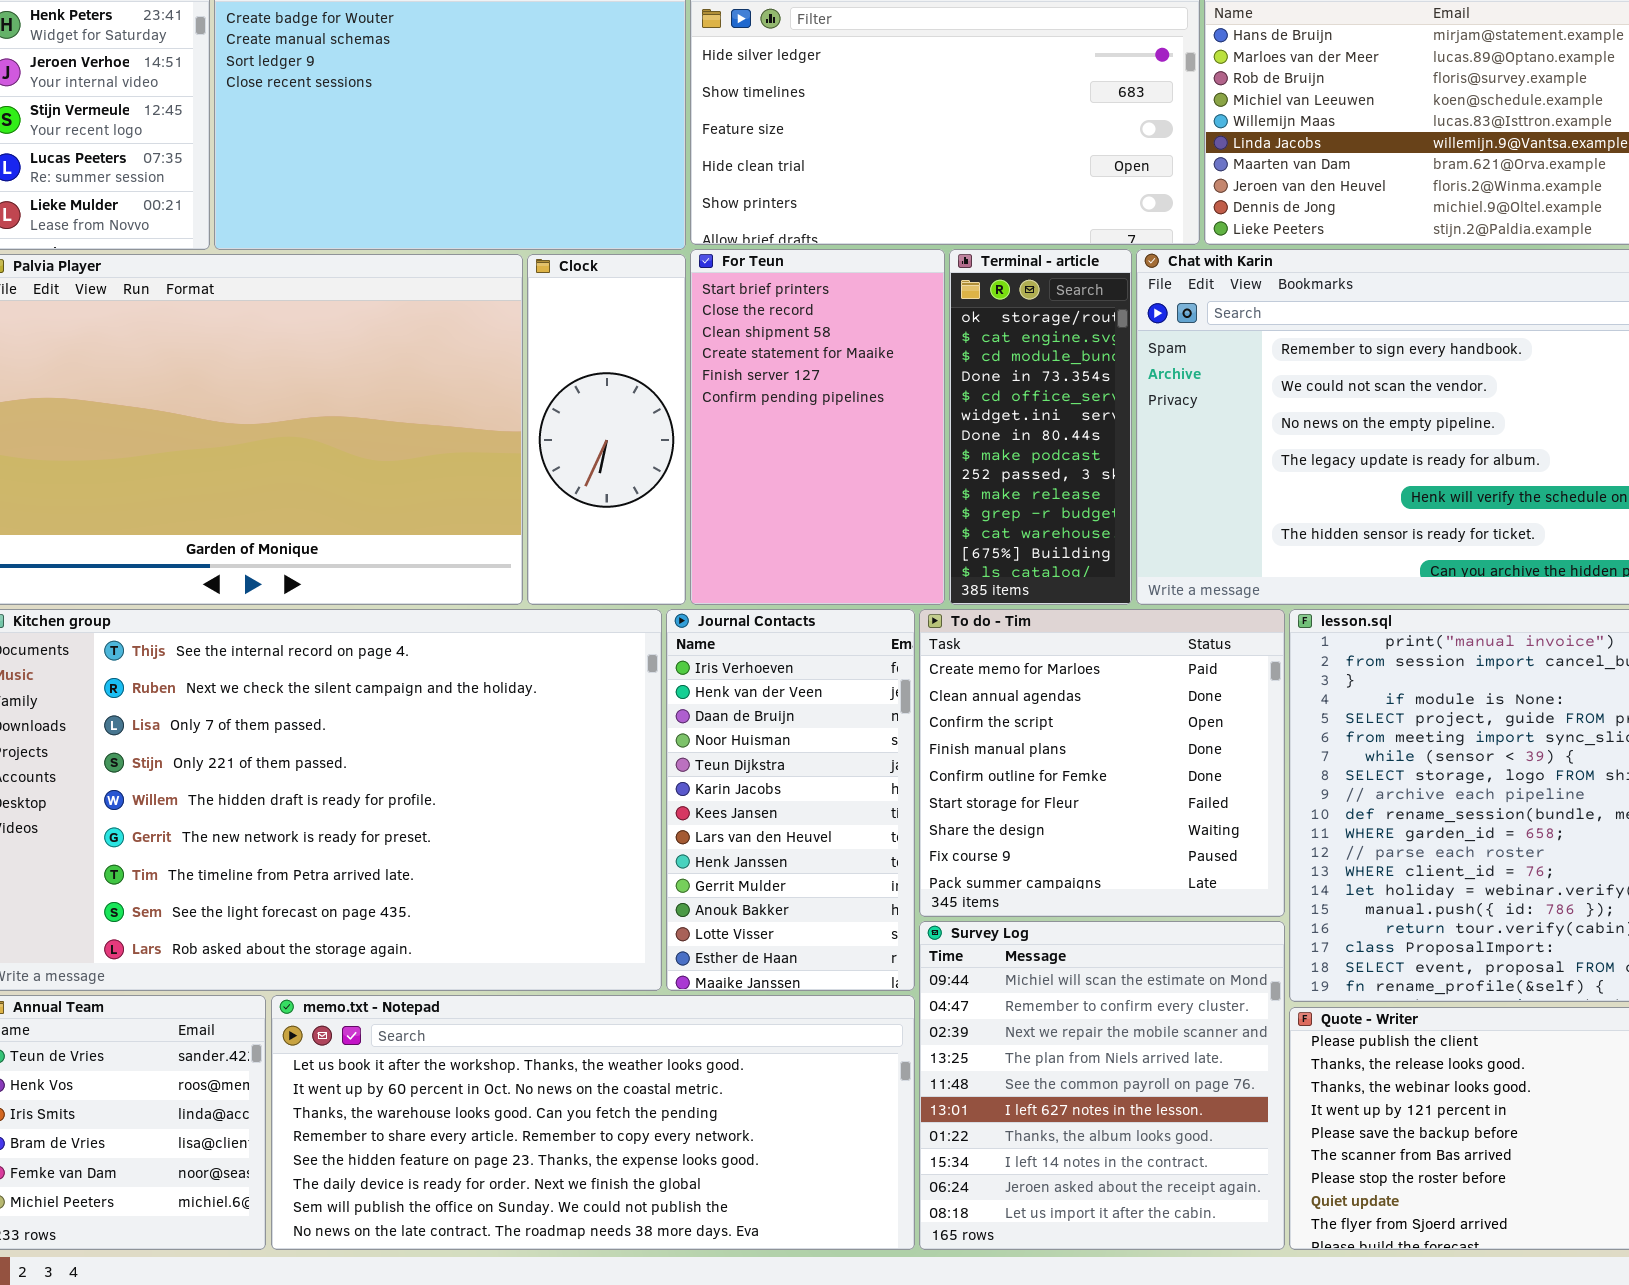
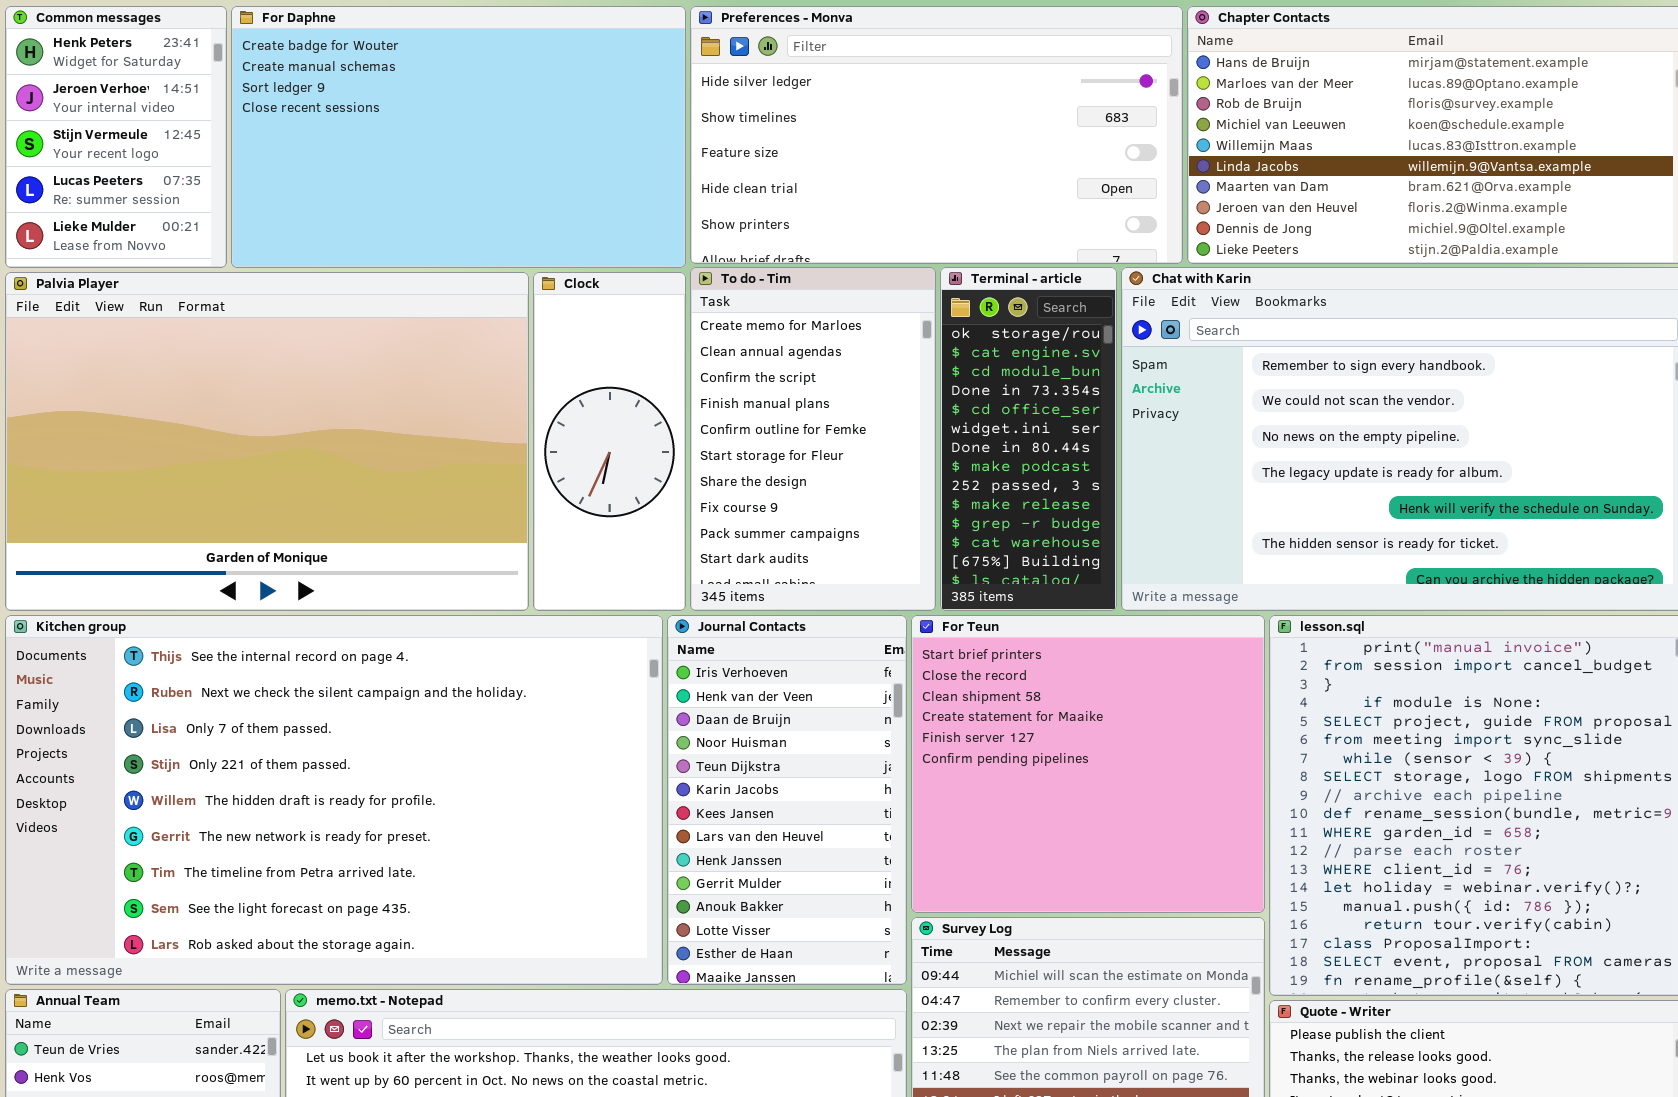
For Teun: [690,249,945,605] -> [911,615,1265,913], moved, resized
To do - Tim: [919,609,1285,917] -> [690,267,936,611], moved, resized

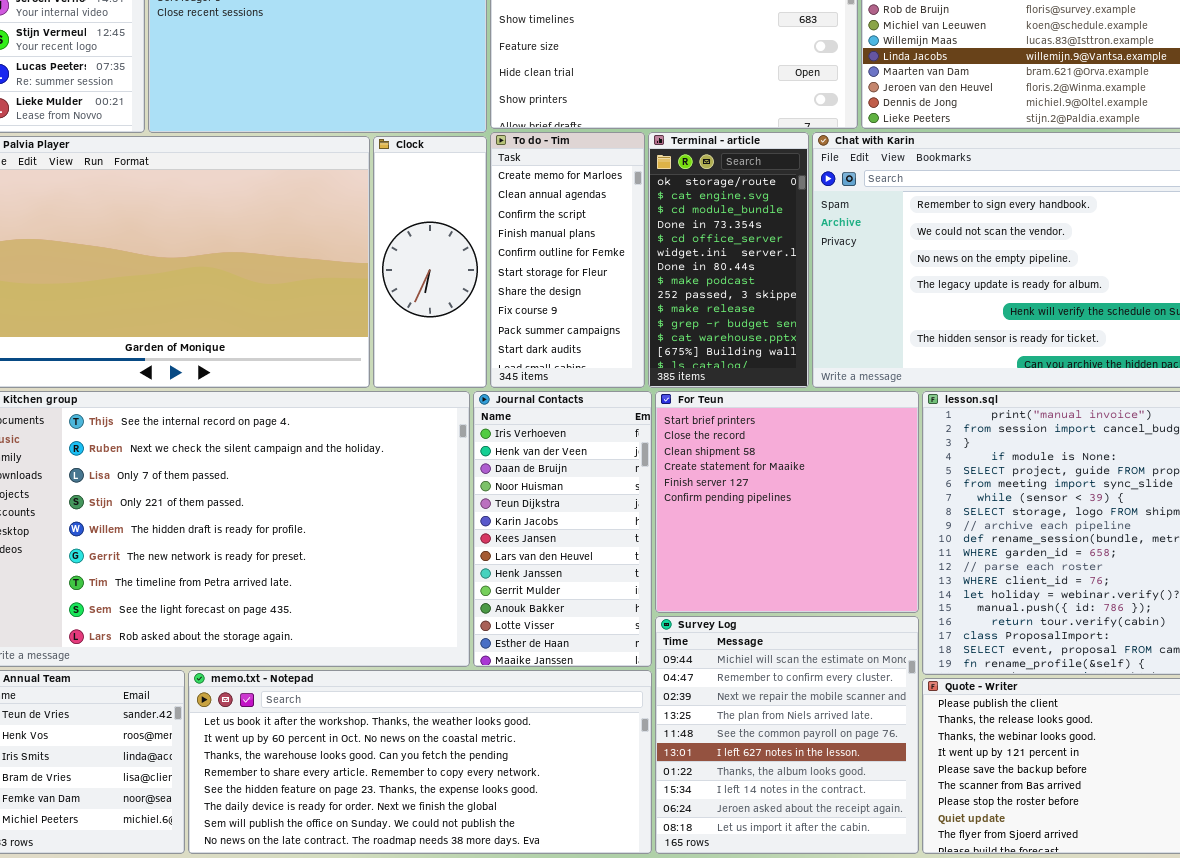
To do - Tim: [690,267,936,611] -> [490,132,645,388], resized
Terminal - article: [940,267,1117,611] -> [648,132,809,388], resized

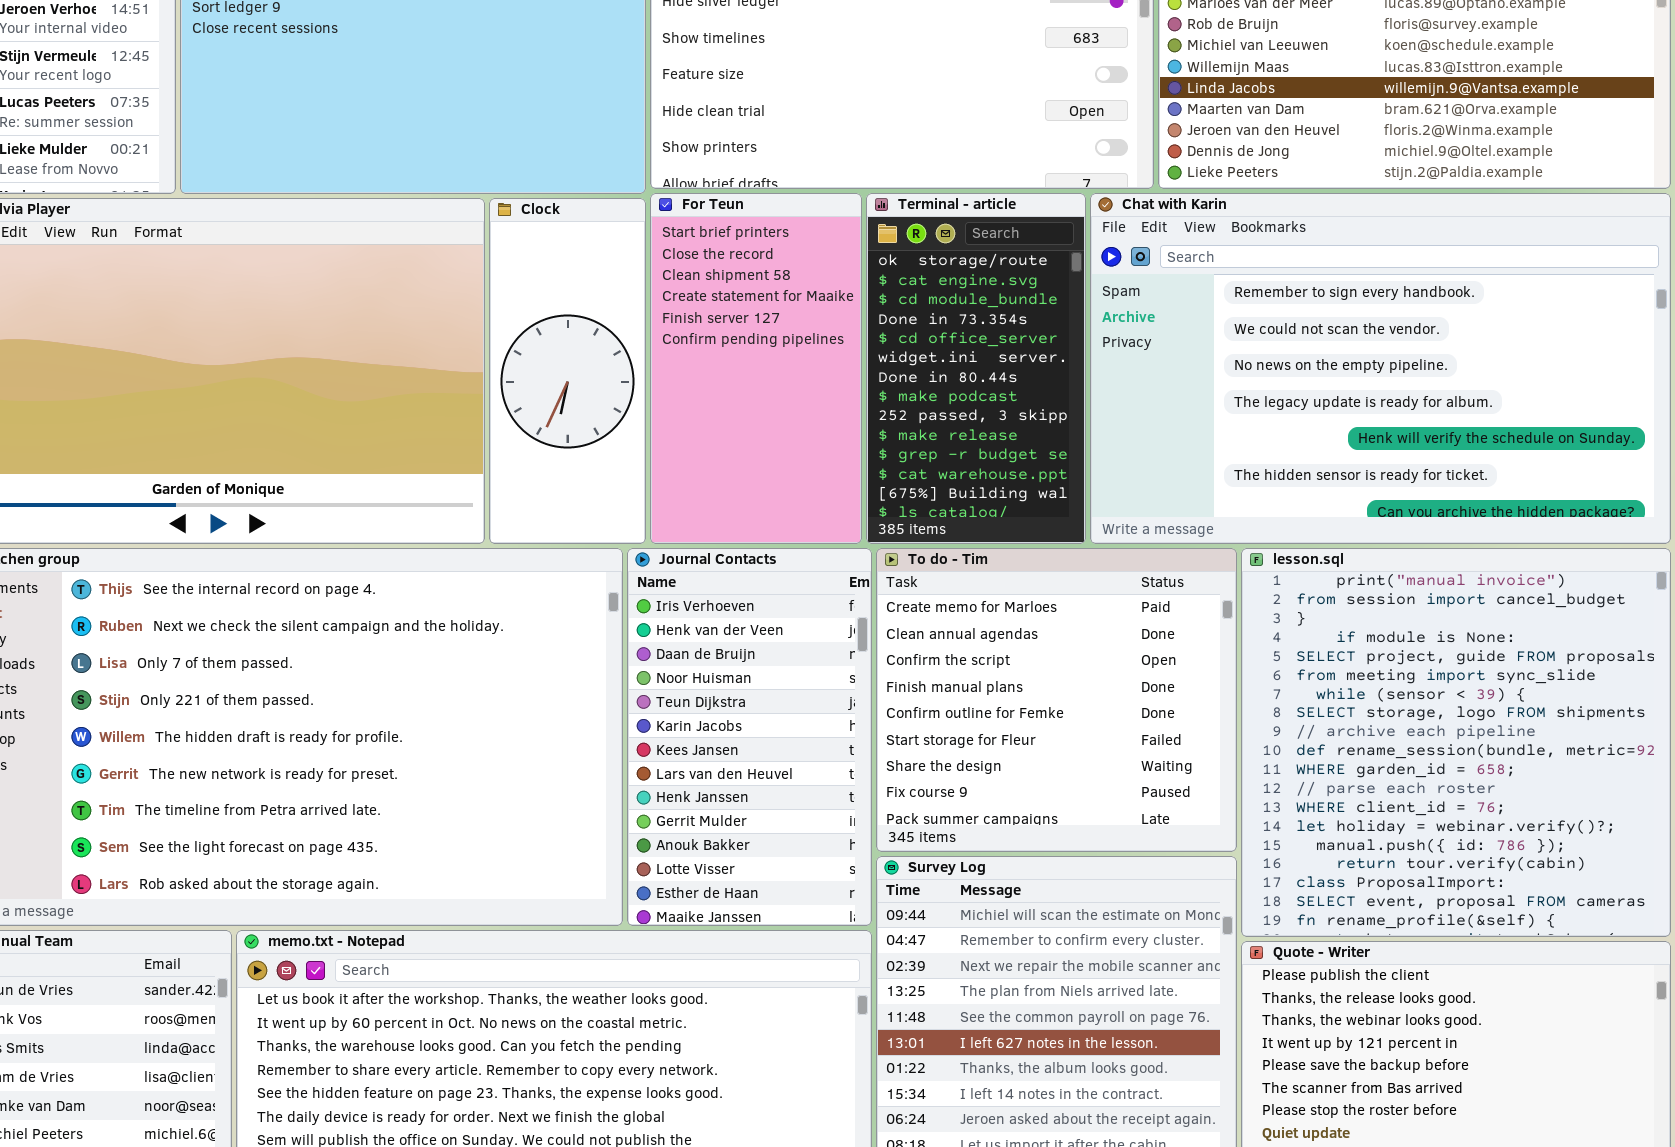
To do - Tim: [490,132,645,388] -> [876,548,1237,852], moved, resized
For Teun: [655,391,919,613] -> [650,193,862,544], moved, resized

